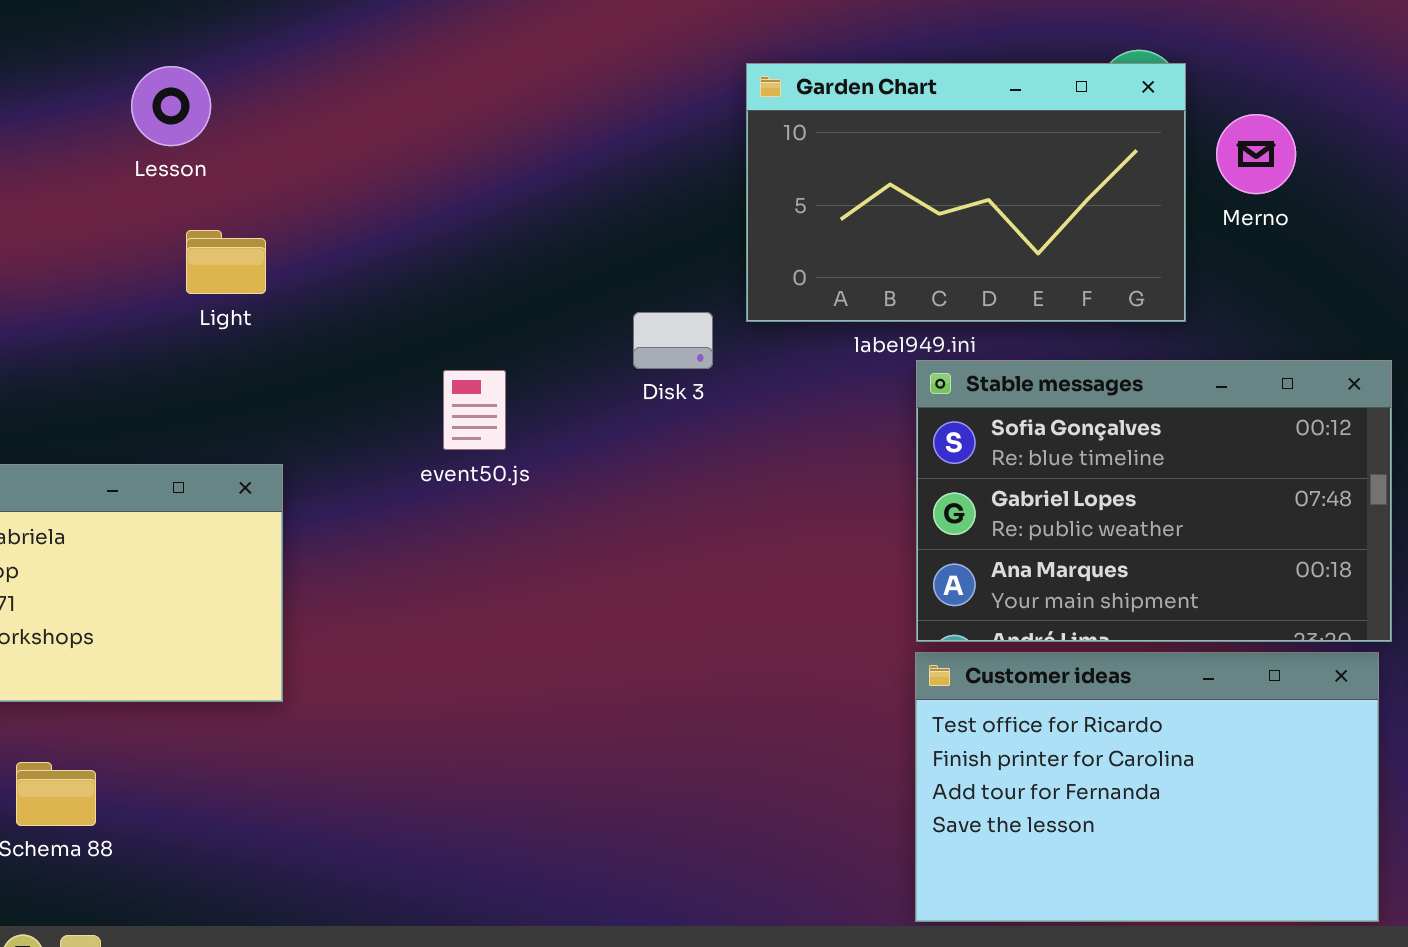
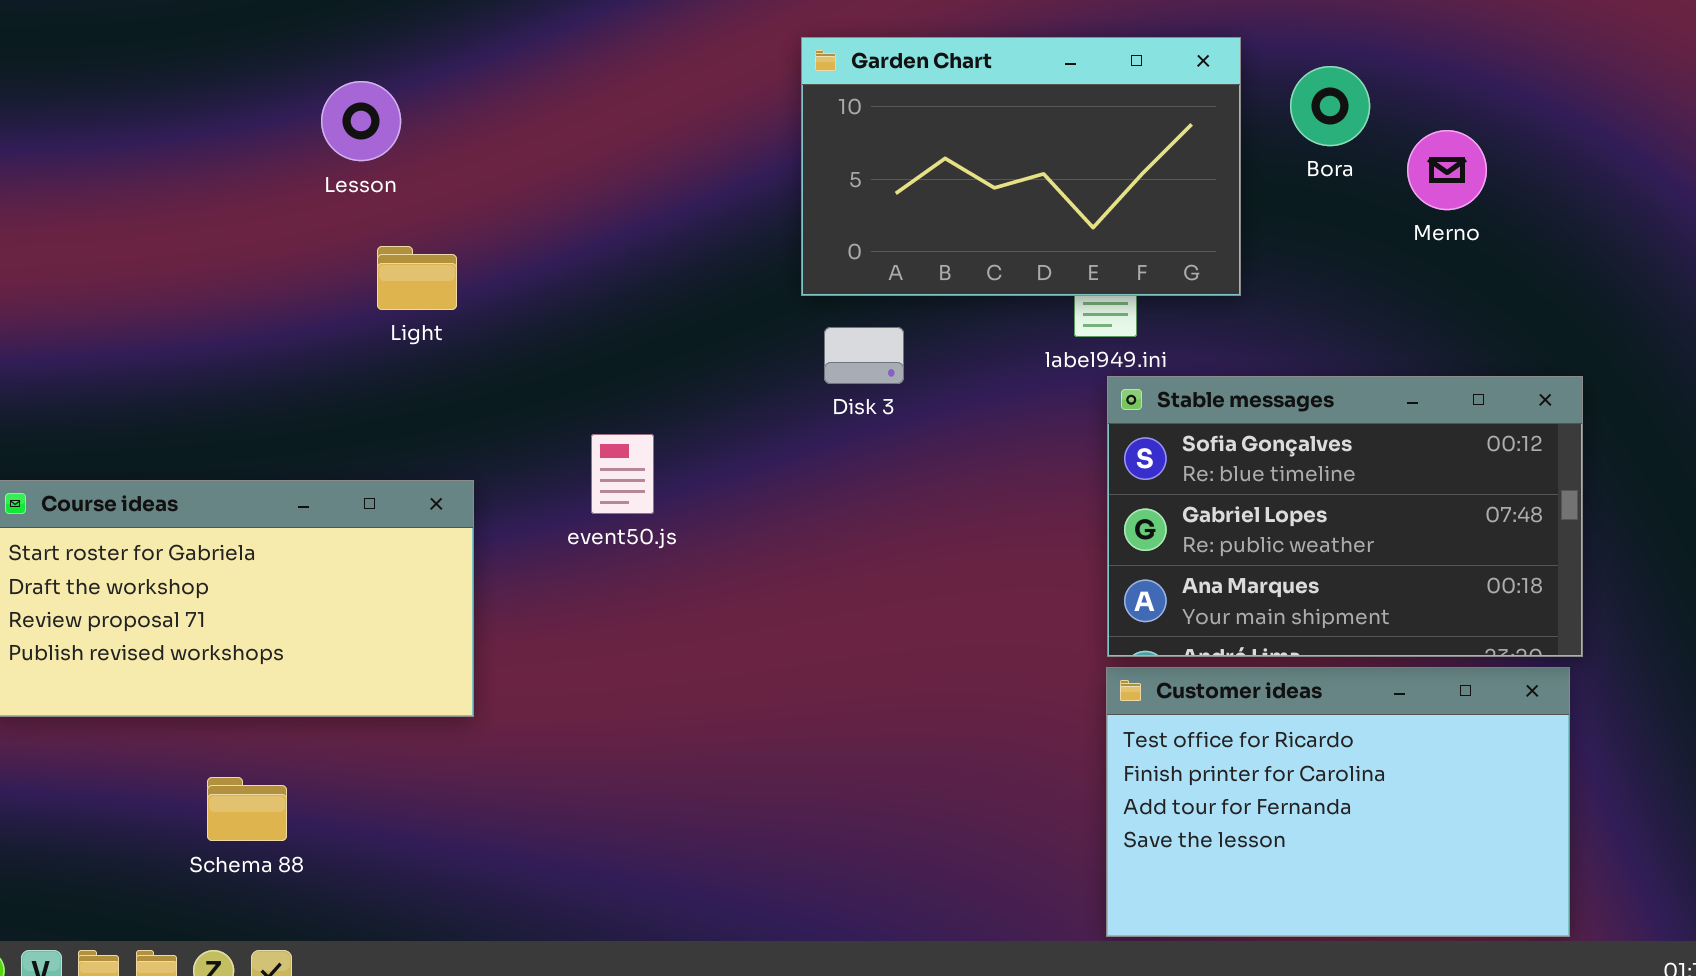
Garden Chart: [746,63,1186,322] -> [801,37,1241,296], moved
event50.js: [443,370,506,450] -> [591,434,654,514], moved

